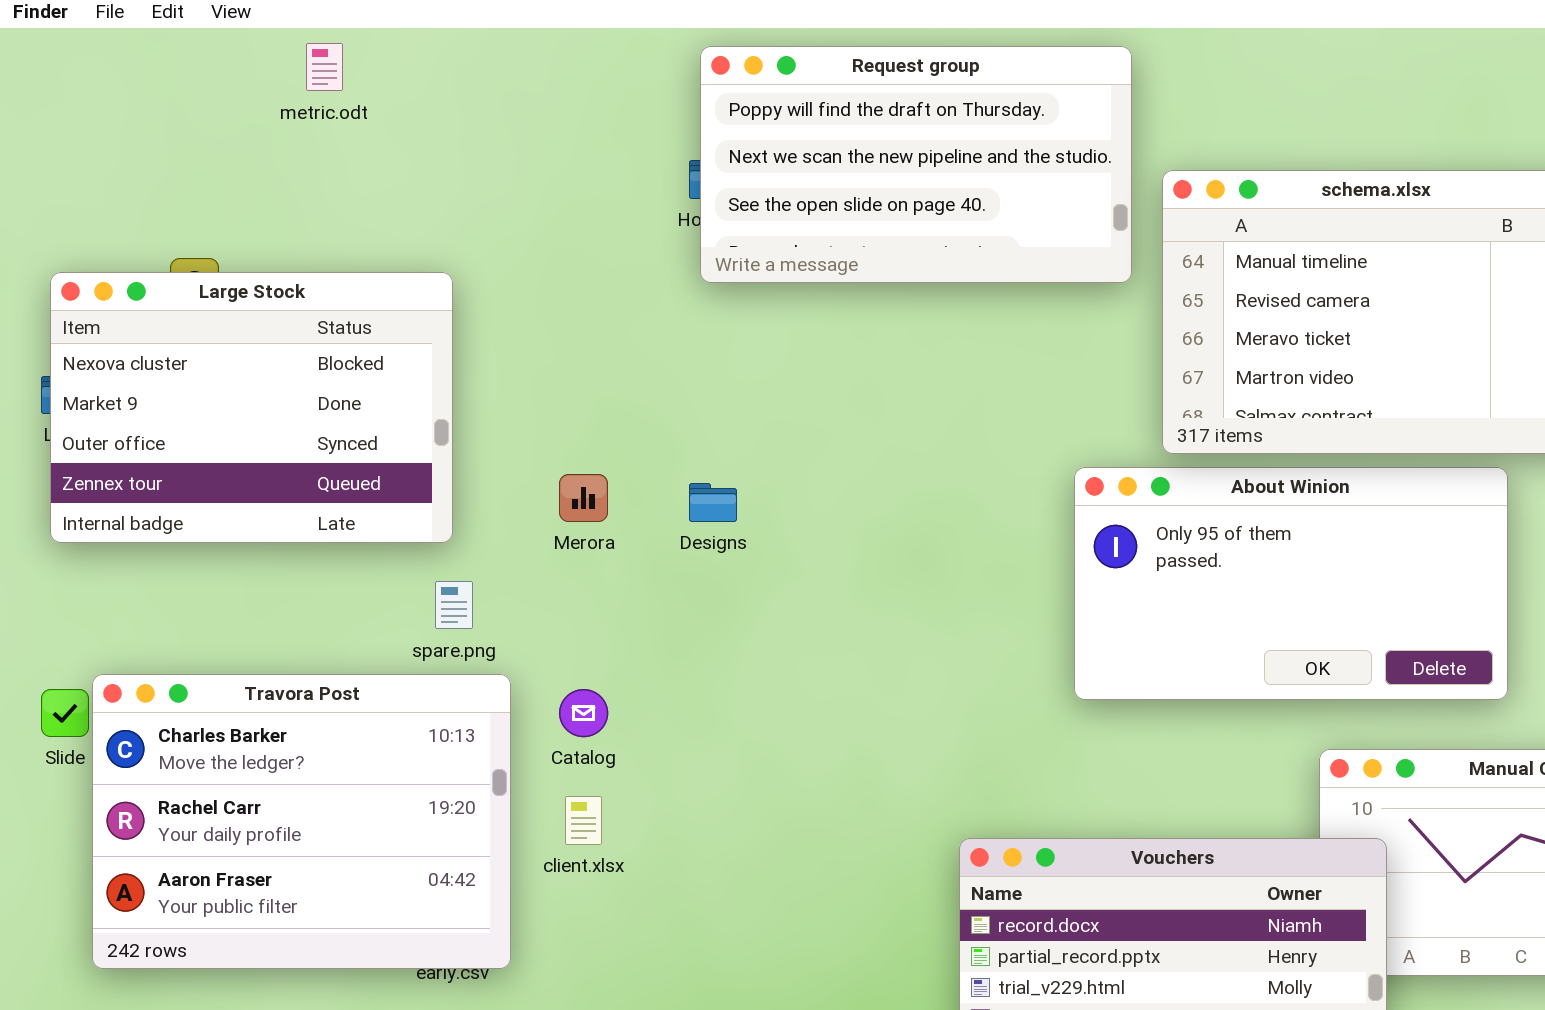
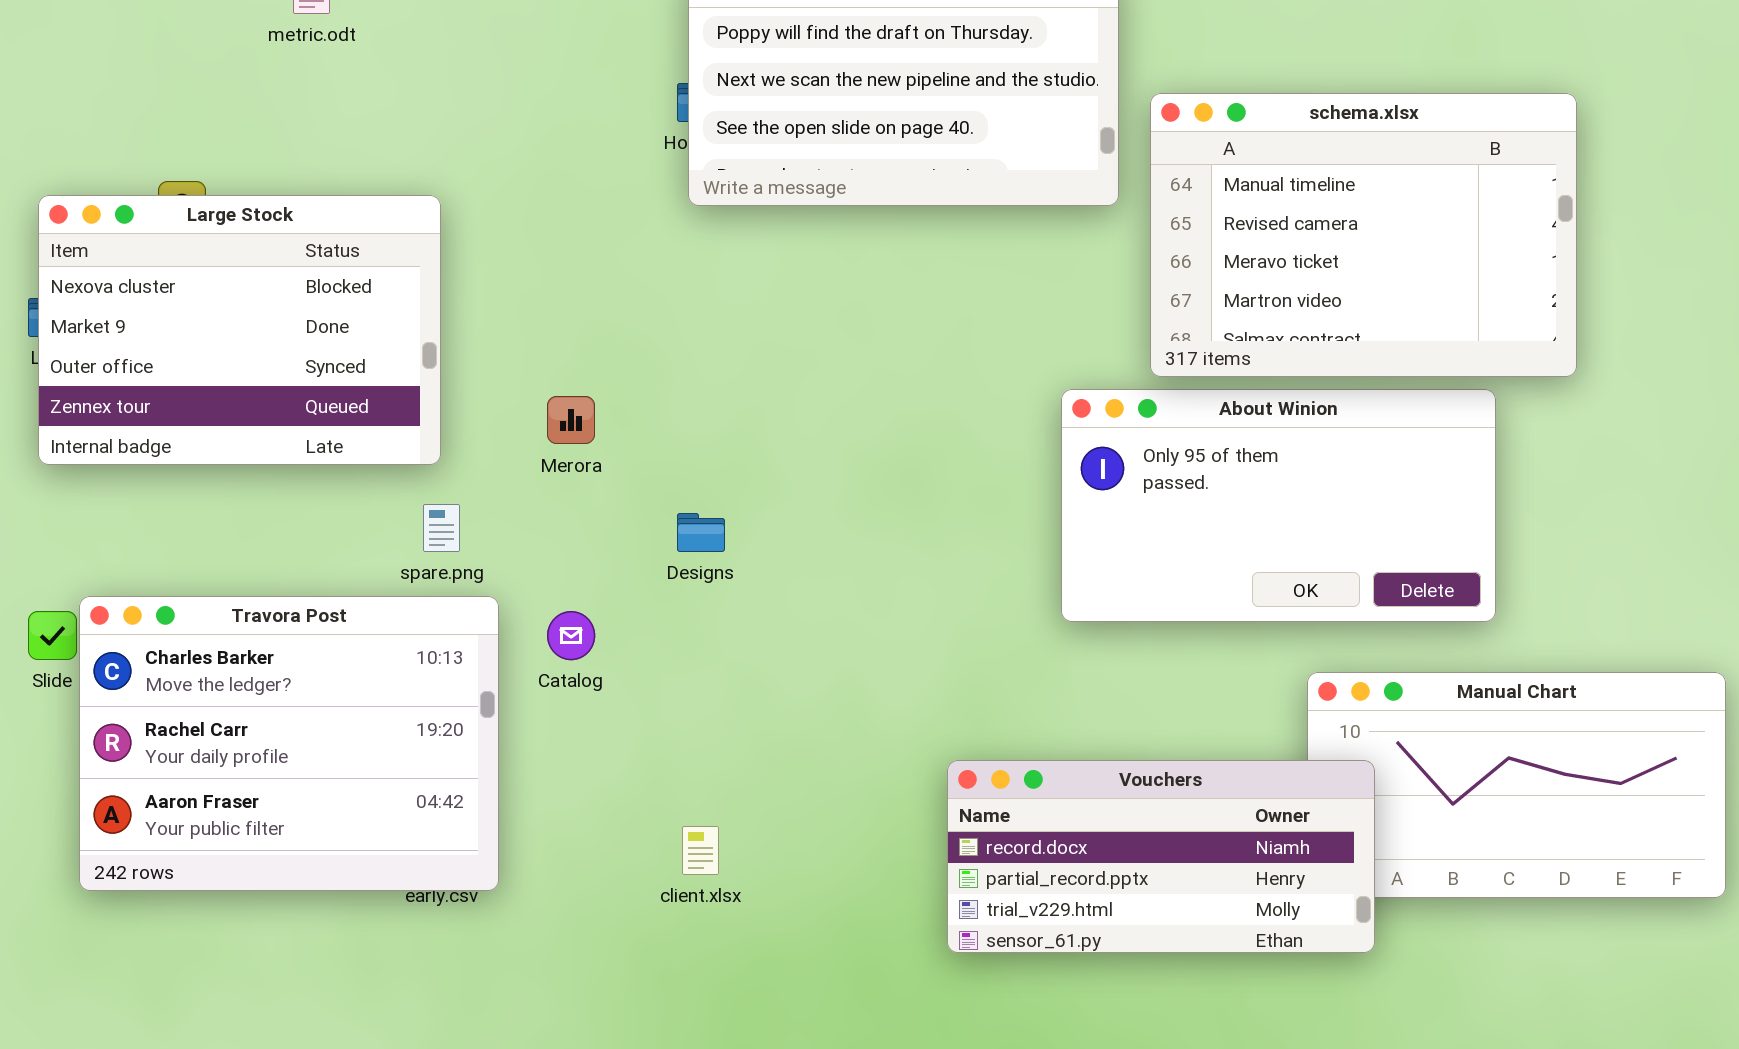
Designs: [689,483,737,522] -> [677,513,725,552], moved
client.xlsx: [565,796,602,845] -> [682,826,719,875], moved

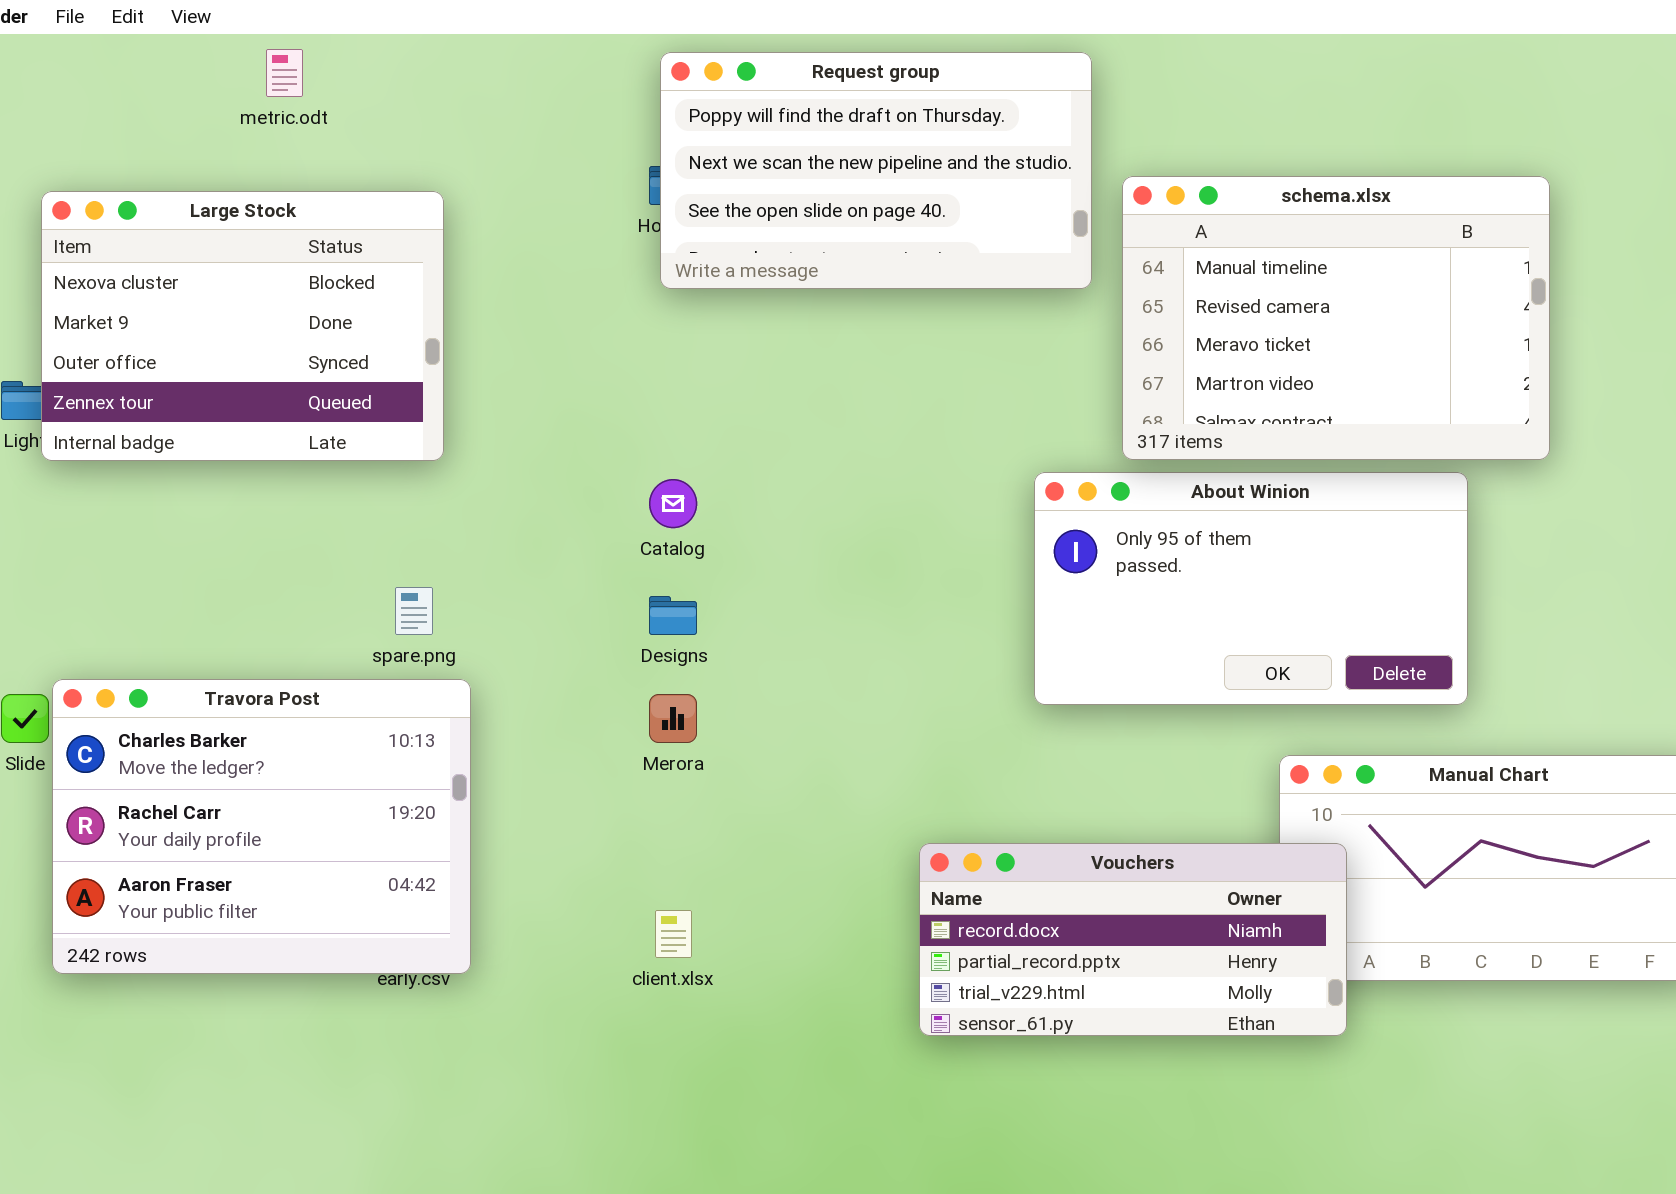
Large Stock: [38,195,441,465] -> [41,191,444,461], moved
Merora: [547,396,595,444] -> [649,694,697,743], moved
Catalog: [547,611,595,660] -> [649,479,697,528], moved

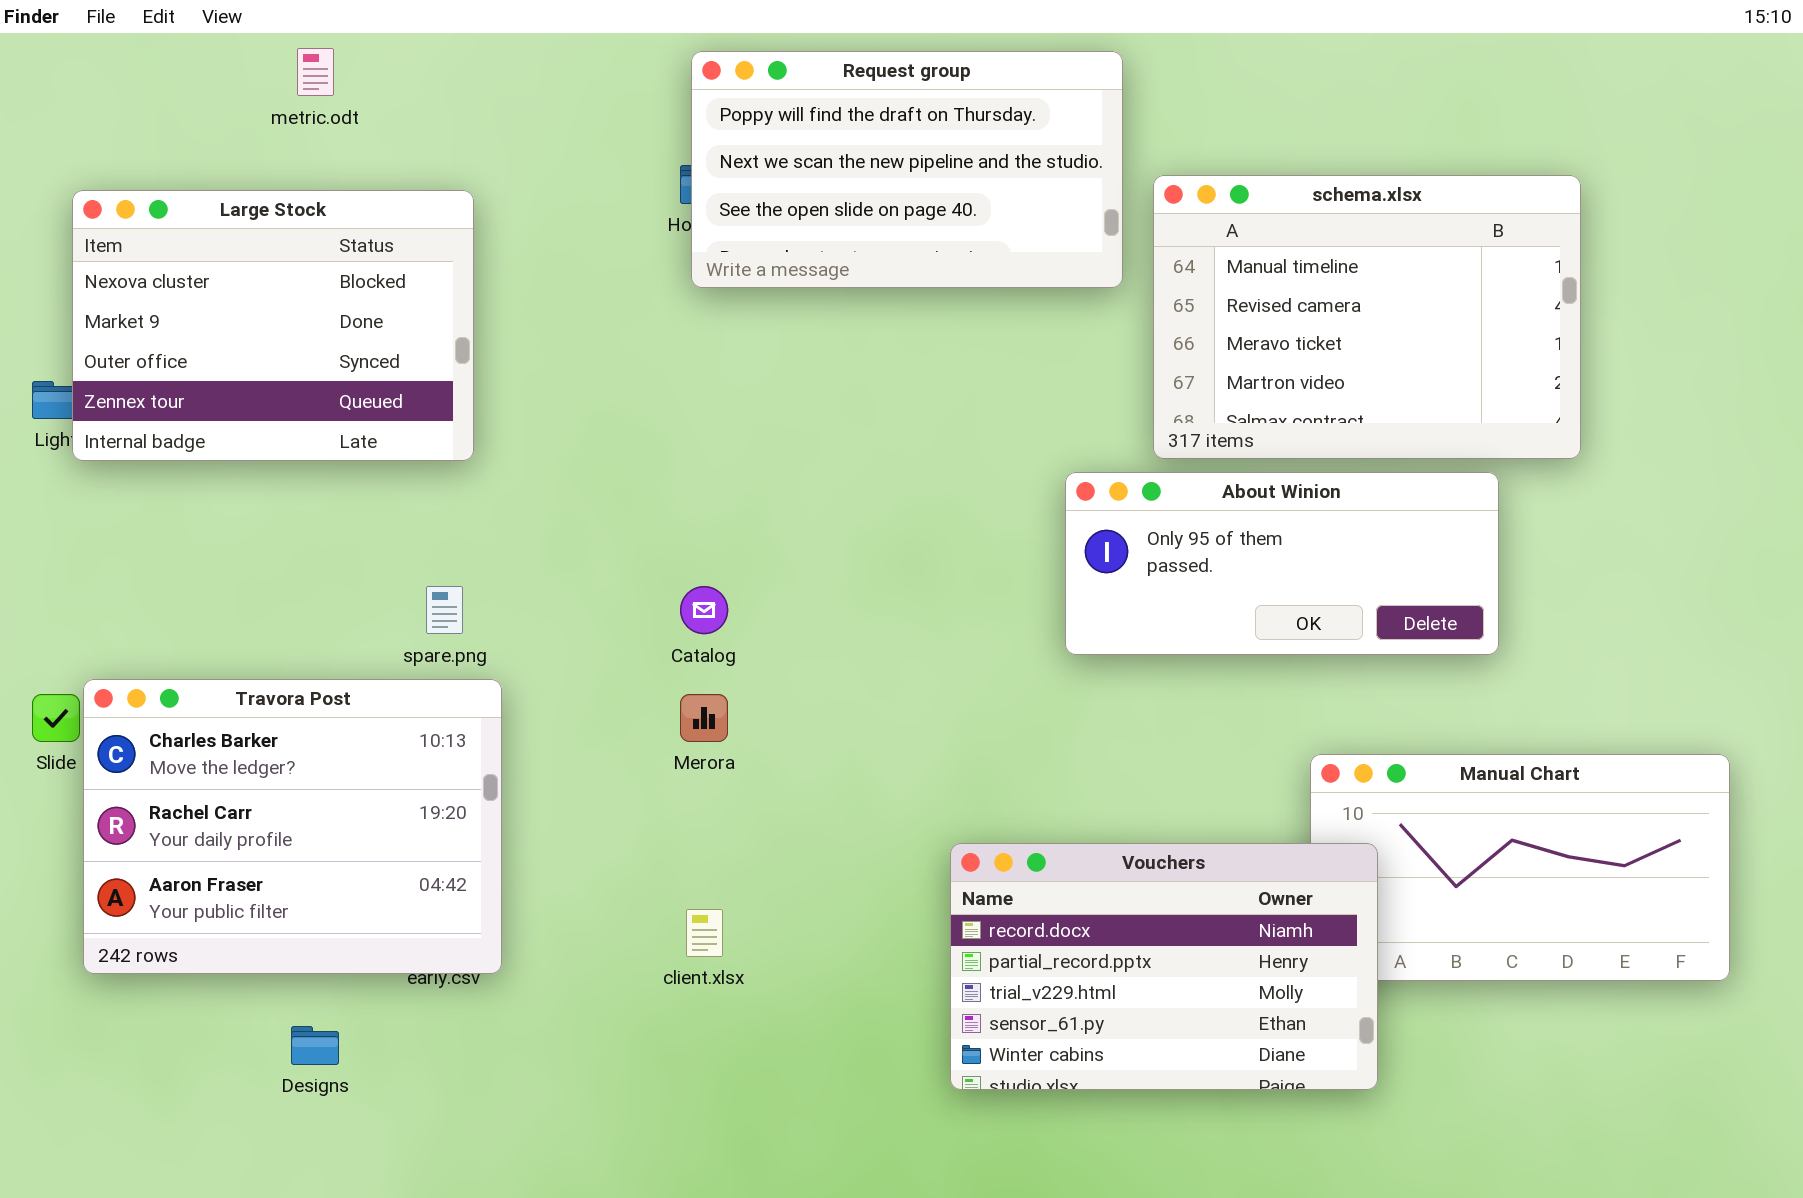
About Winion: [1034,472,1468,705] -> [1065,472,1499,655], resized
Catalog: [649,479,697,528] -> [680,586,728,634], moved
Designs: [649,596,697,635] -> [291,1026,339,1065], moved
Vouchers: [919,843,1347,1036] -> [950,843,1378,1090], resized

